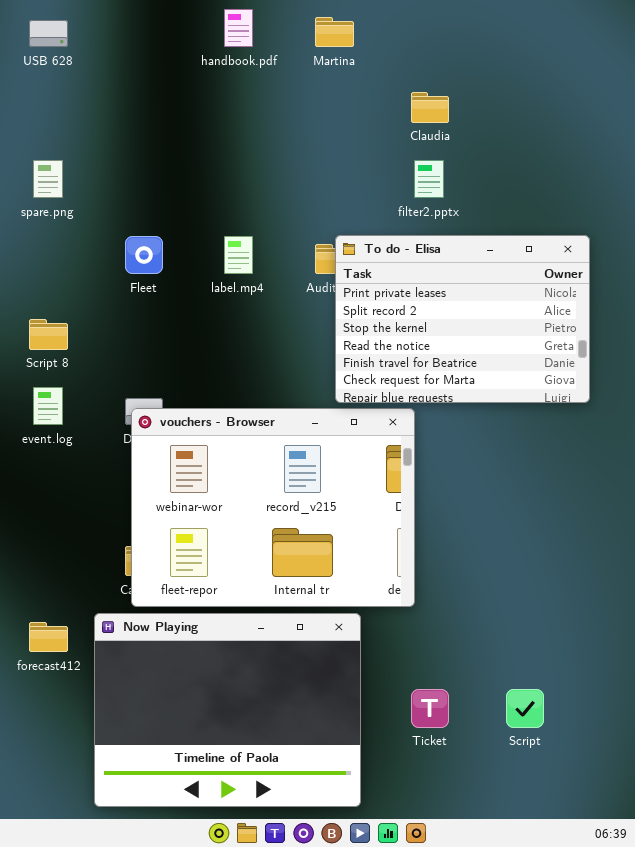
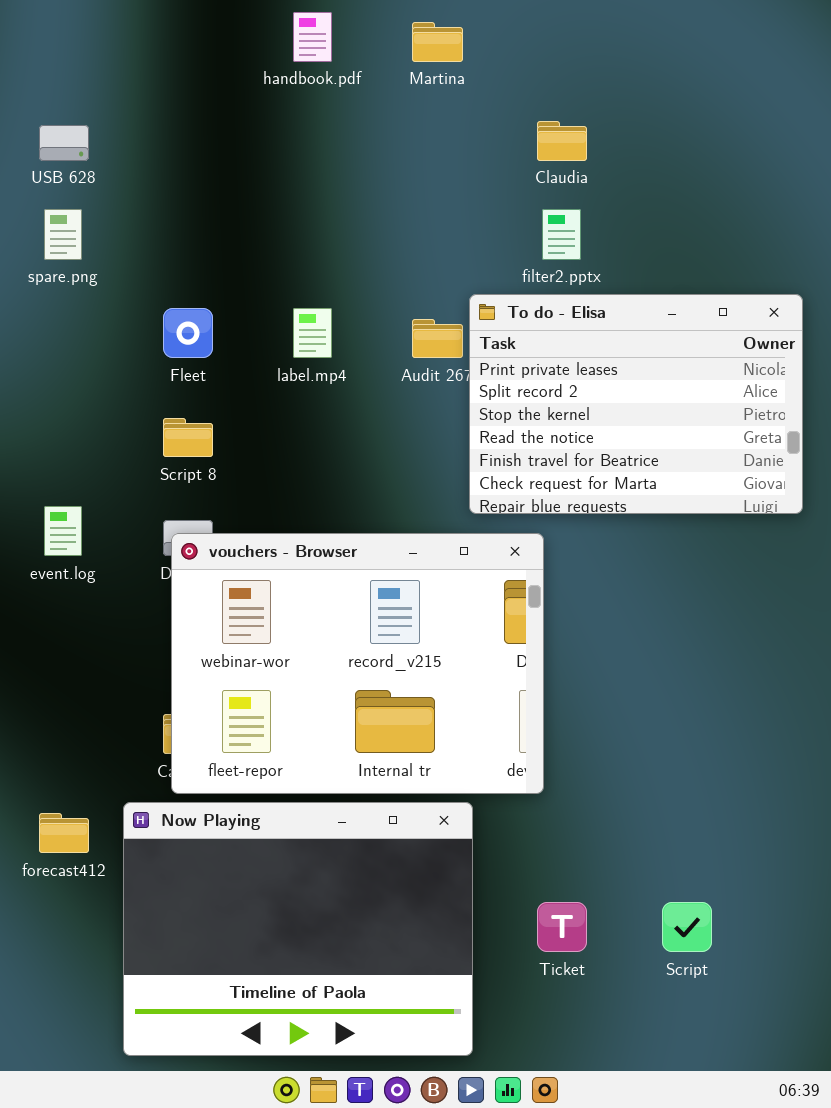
USB 628: [29,20,68,47] -> [39,125,89,161], moved
To do - Elisa: [335,235,590,403] -> [469,294,803,514], moved
Script 8: [29,319,68,350] -> [163,418,213,457], moved

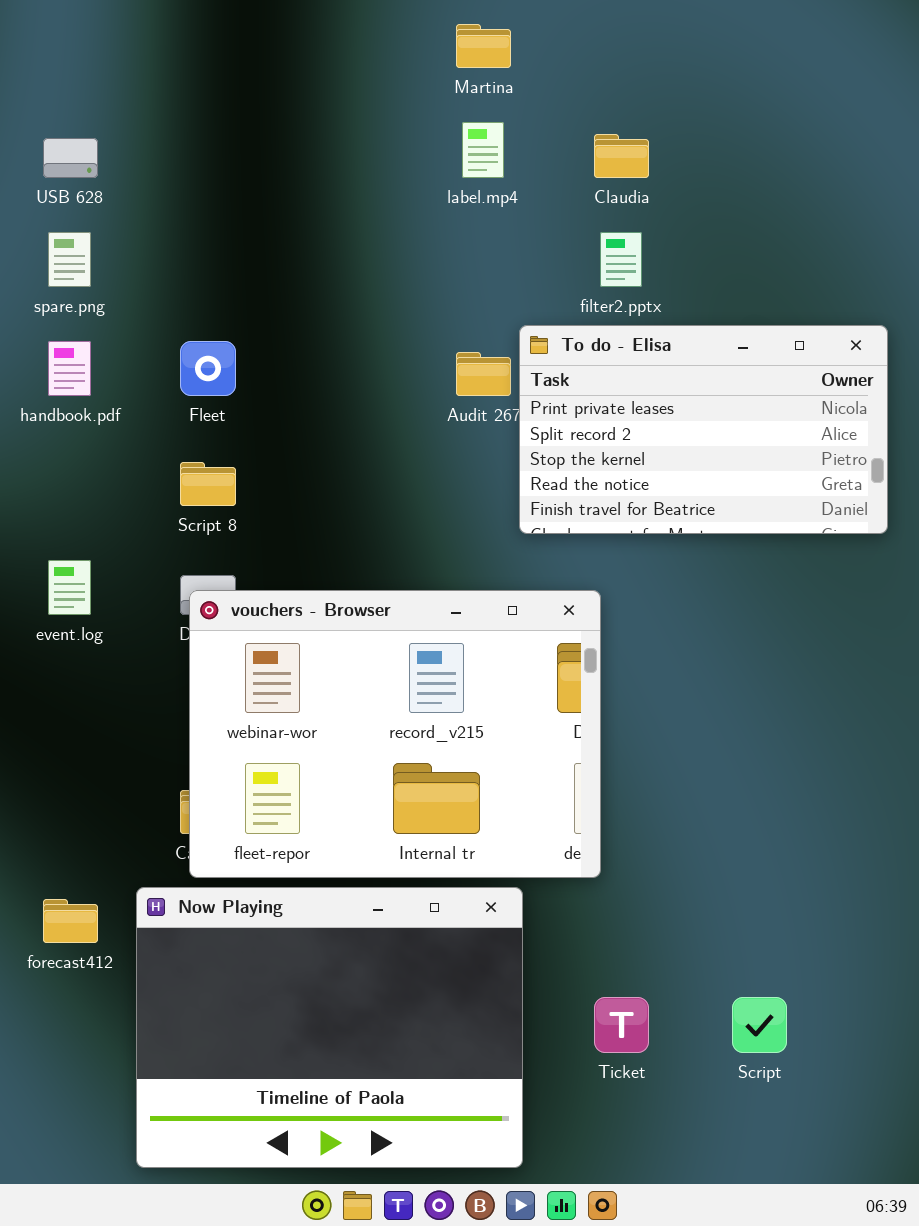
handbook.pdf: [293,12,332,62] -> [48,341,91,396], moved
To do - Elisa: [469,294,803,514] -> [519,325,888,534], resized
label.mp4: [293,308,332,358] -> [462,122,504,178], moved

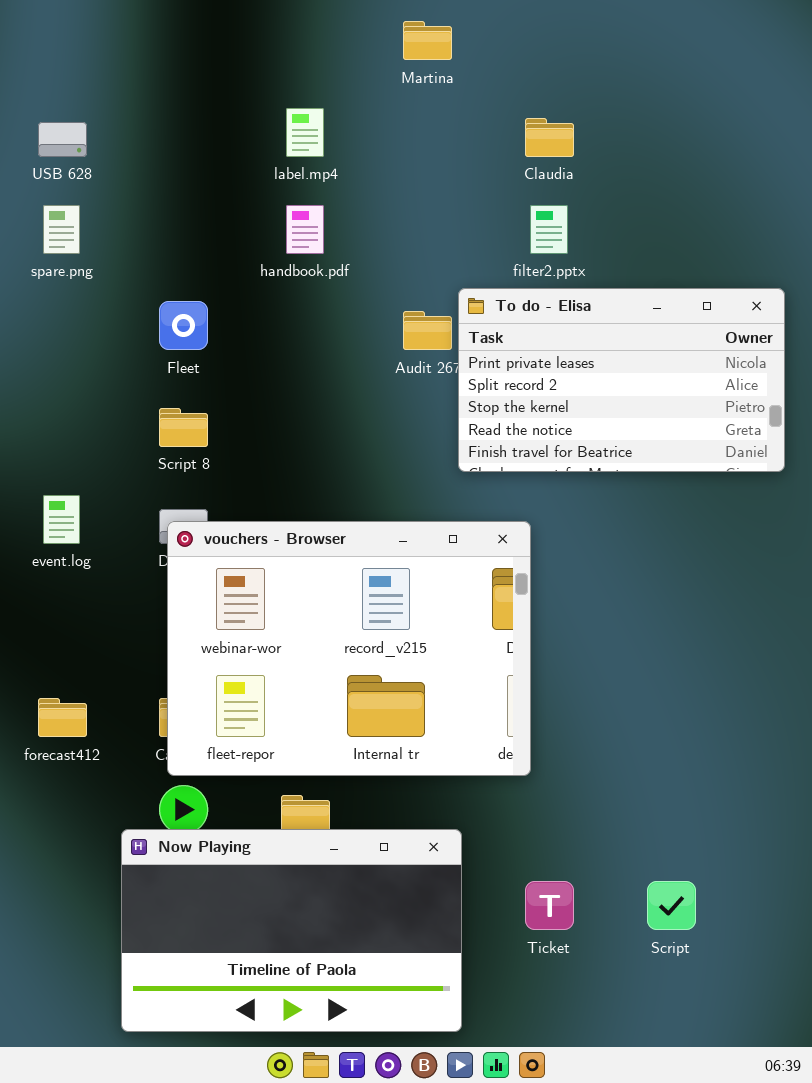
label.mp4: [462,122,504,178] -> [286,108,324,157], moved
handbook.pdf: [48,341,91,396] -> [286,205,324,254], moved
Now Playing: [136,887,523,1168] -> [121,829,462,1032], resized
forecast412: [43,899,98,943] -> [38,698,87,737], moved

